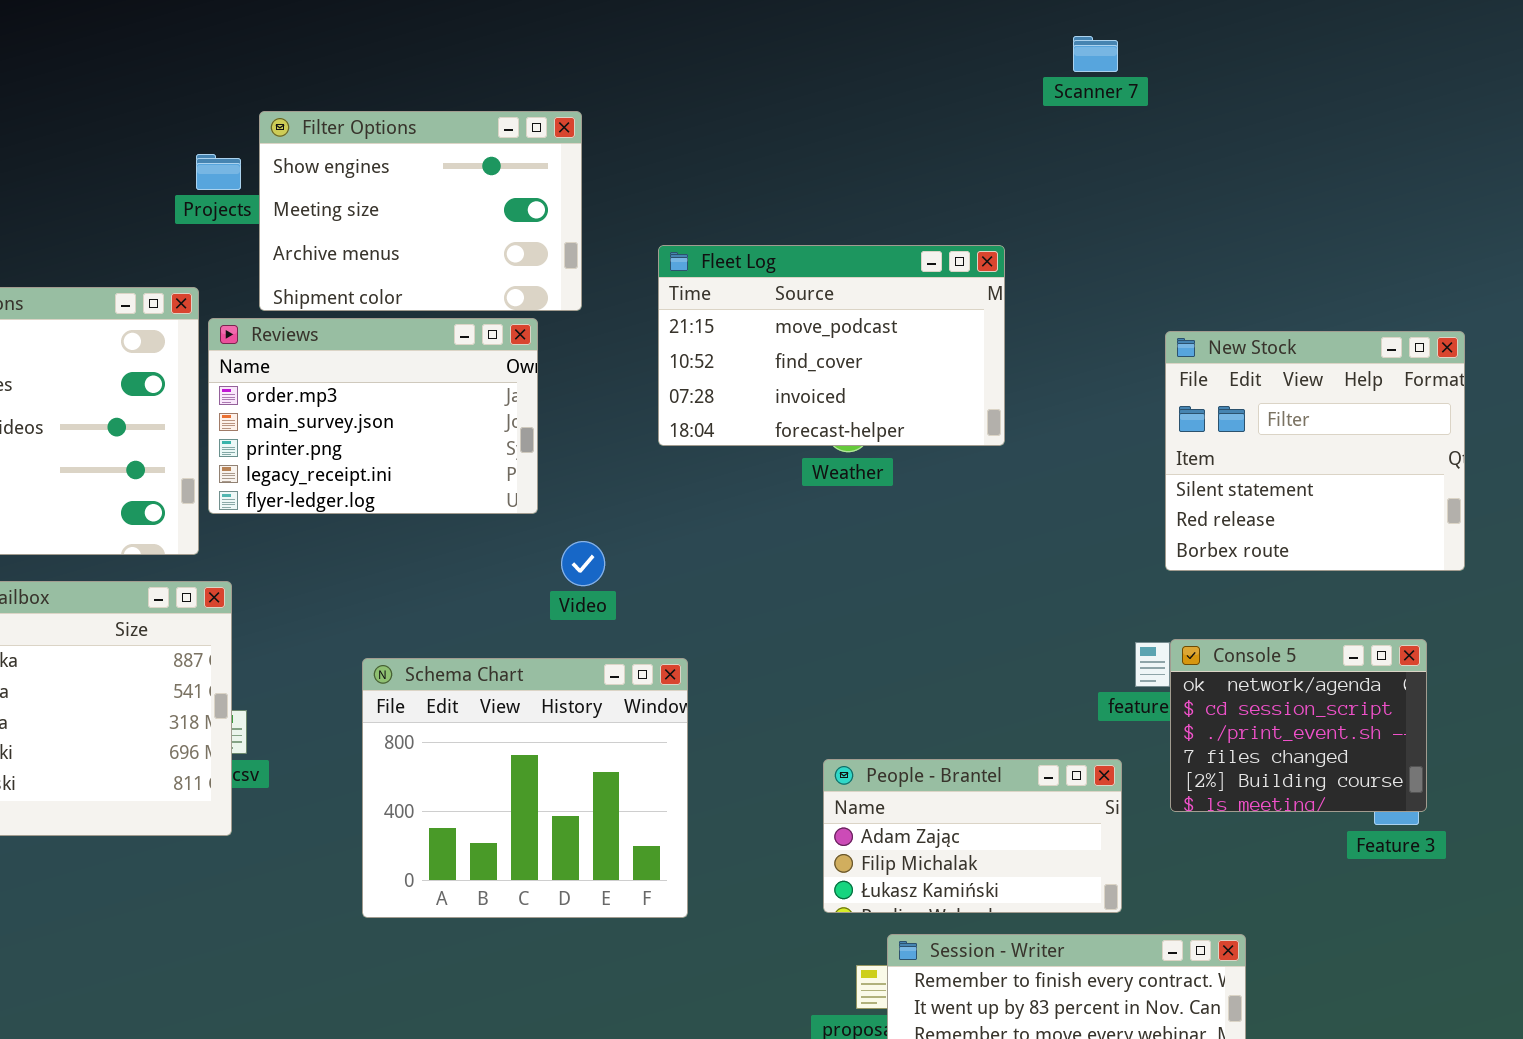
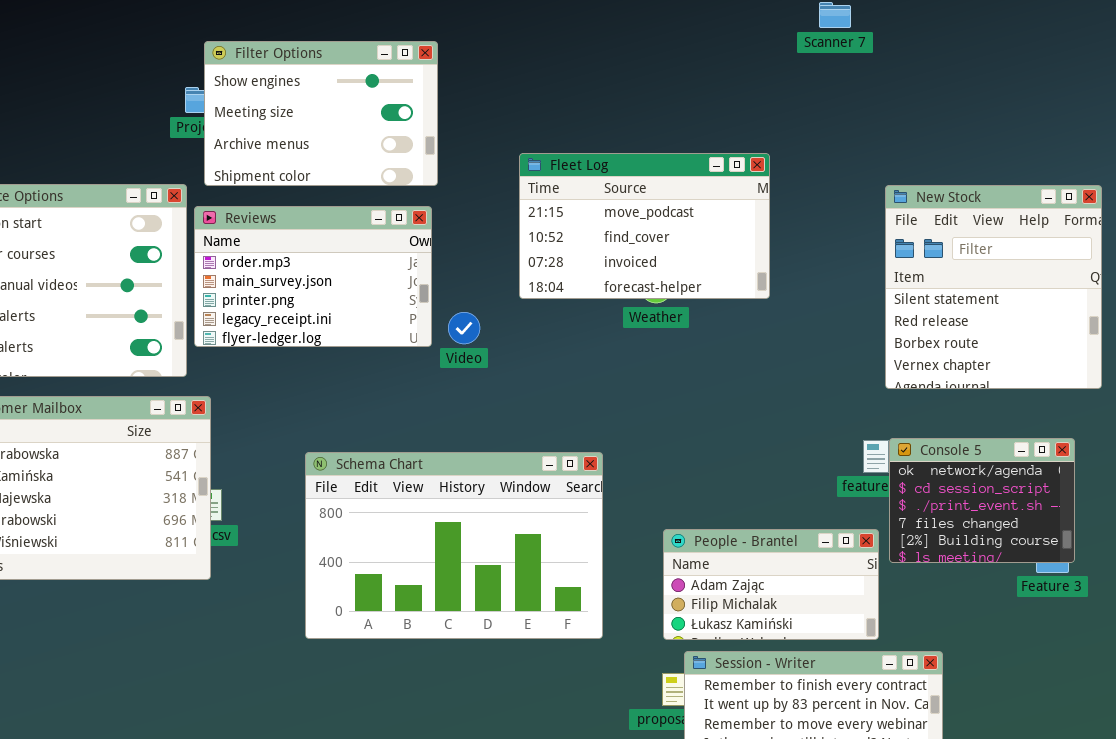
Filter Options: [259,111,582,311] -> [204,41,438,186], moved
New Stock: [1165,331,1465,571] -> [885,185,1102,389], resized
Video: [561,541,605,586] -> [448,312,480,344], moved
Schema Chart: [362,658,688,918] -> [305,452,603,639], resized
People - Brantel: [823,759,1122,913] -> [663,529,879,640], moved

